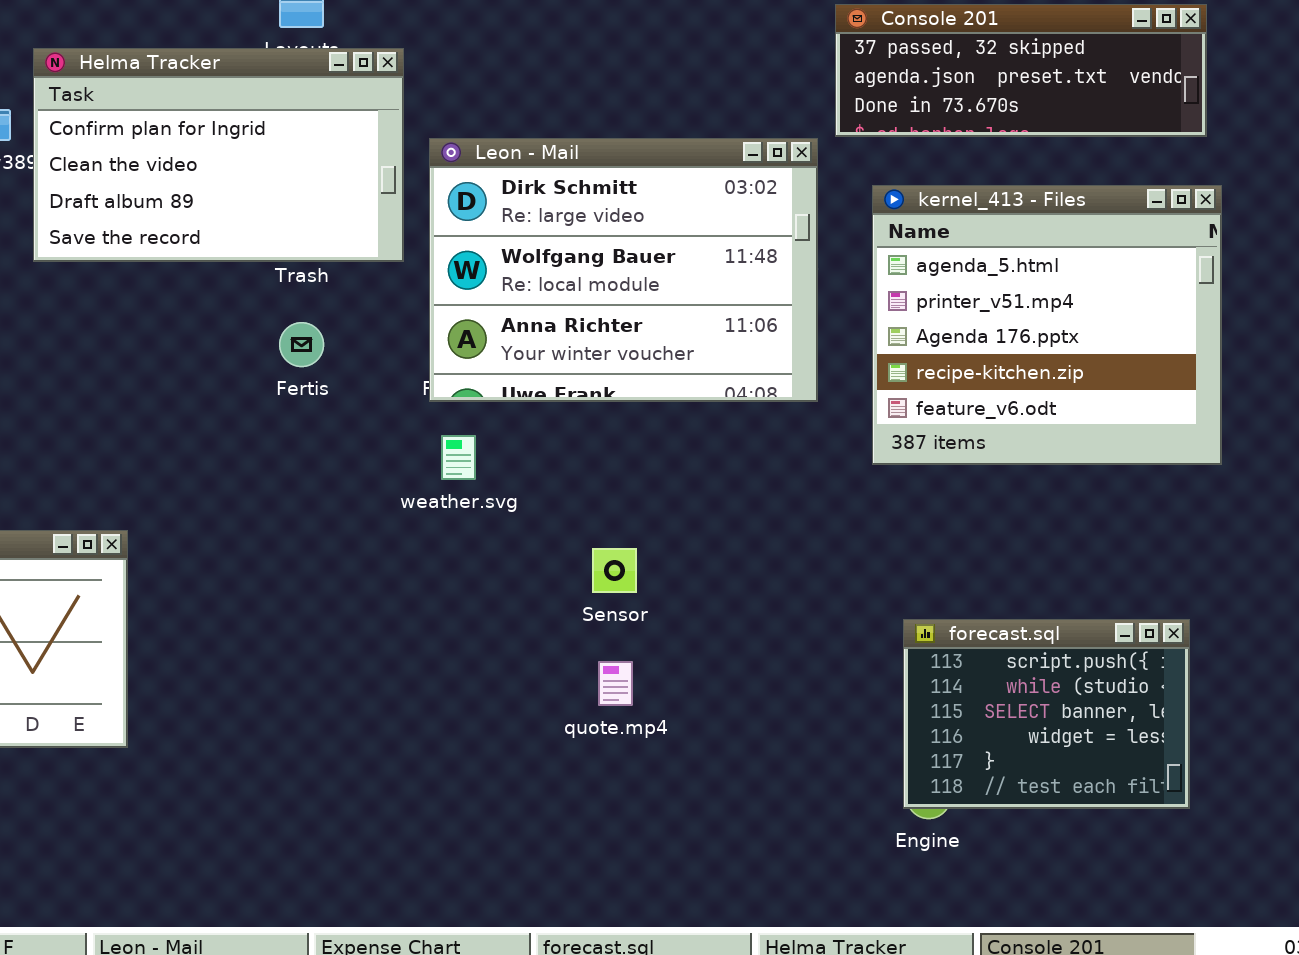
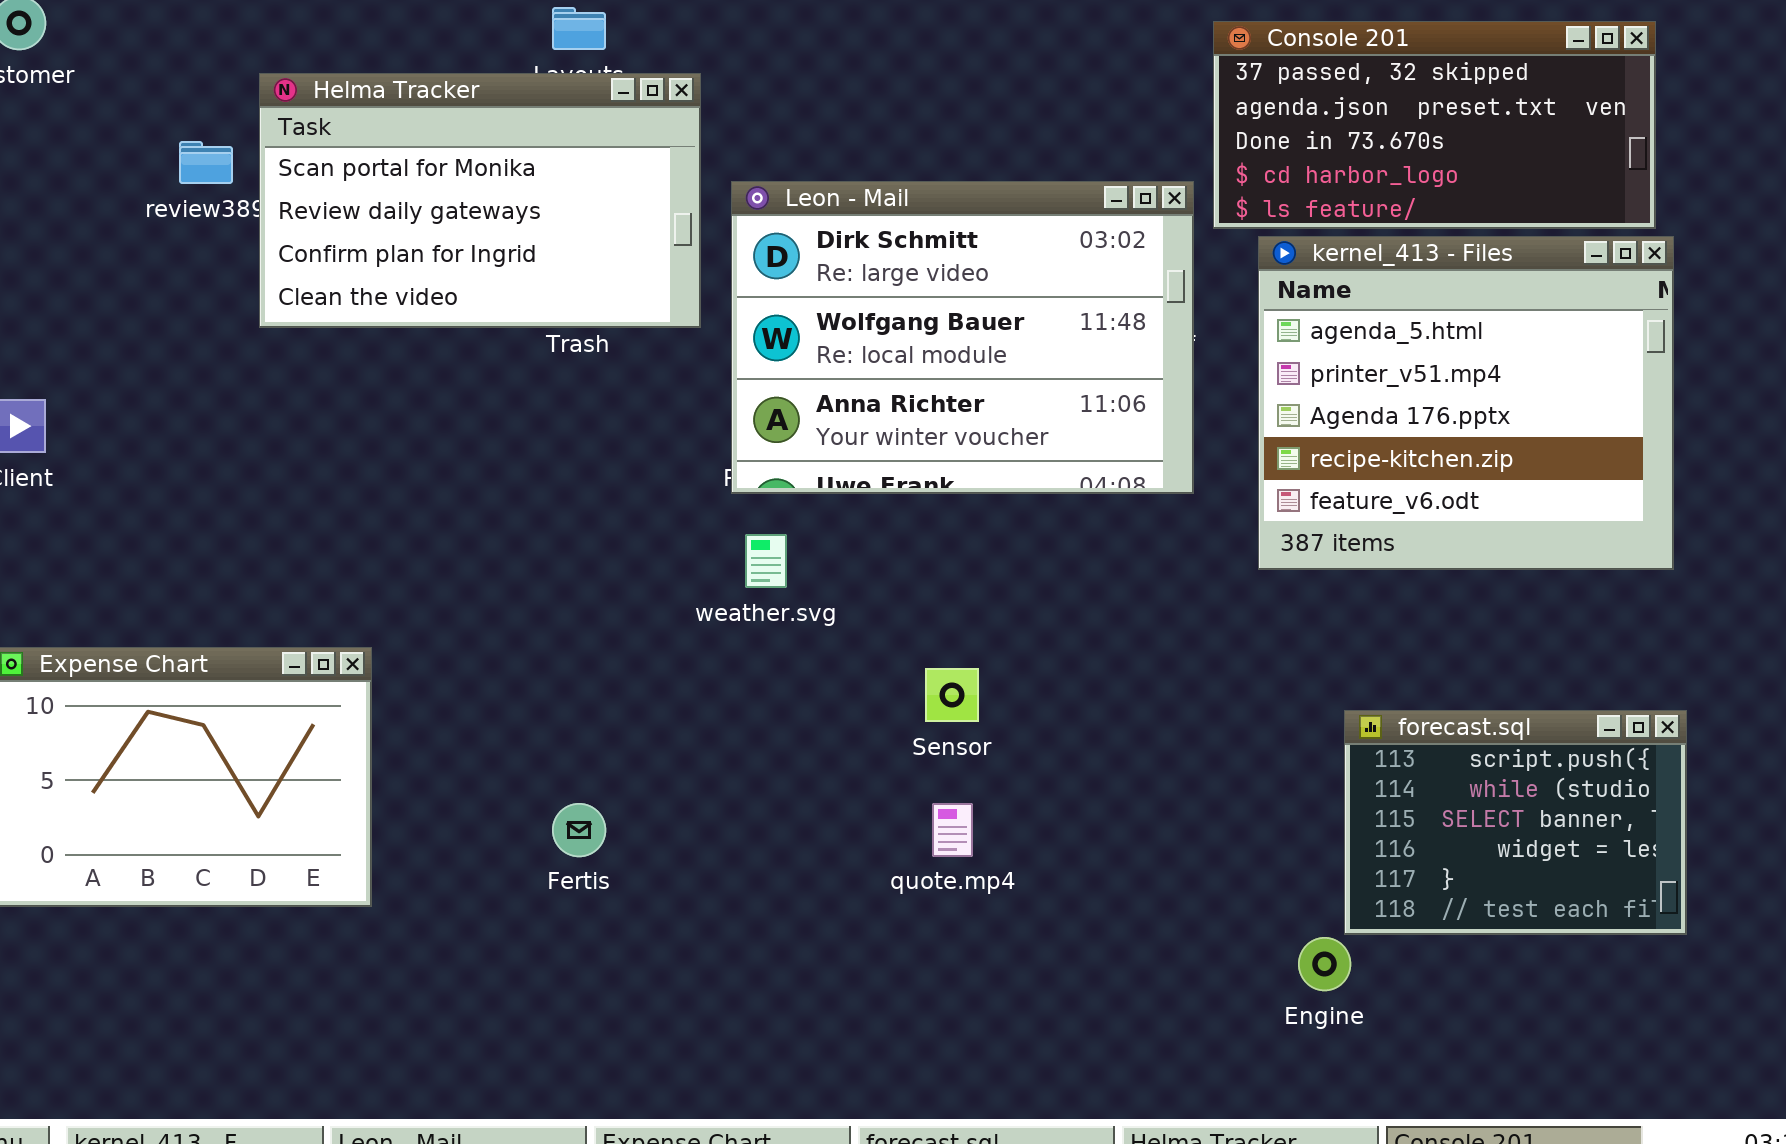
Console 201: [835,4,1207,137] -> [1213,21,1656,229], resized
Helma Tracker: [33,48,404,262] -> [259,73,701,328], scrolled up 2 rows
Fertis: [279,322,324,367] -> [552,803,606,857], moved
forecast.sql: [903,619,1190,809] -> [1344,710,1687,935], moved

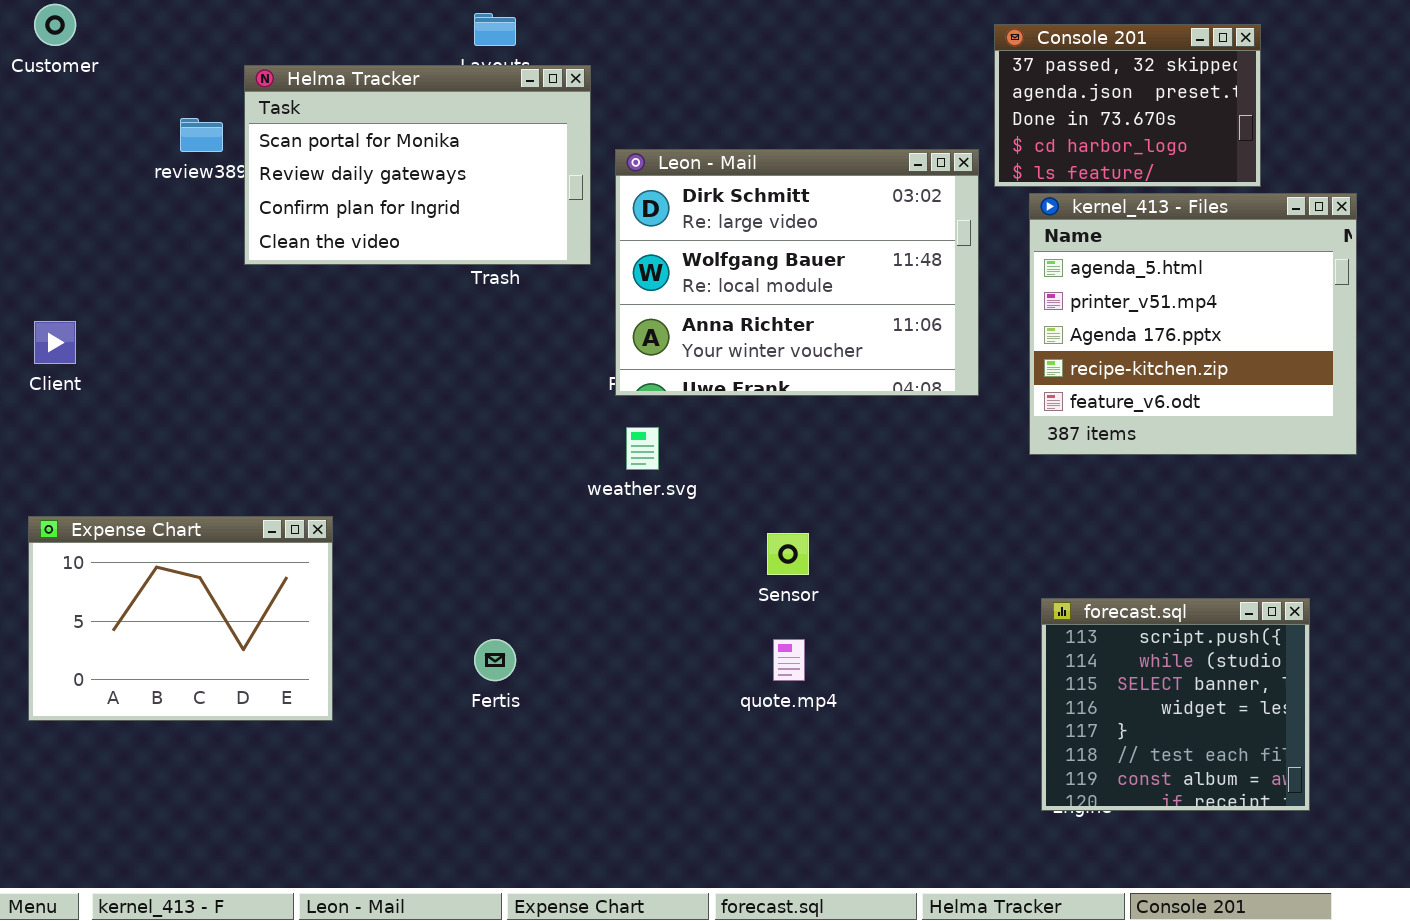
Console 201: [1213,21,1656,229] -> [994,24,1261,187], resized
forecast.sql: [1344,710,1687,935] -> [1041,598,1310,811], moved, resized

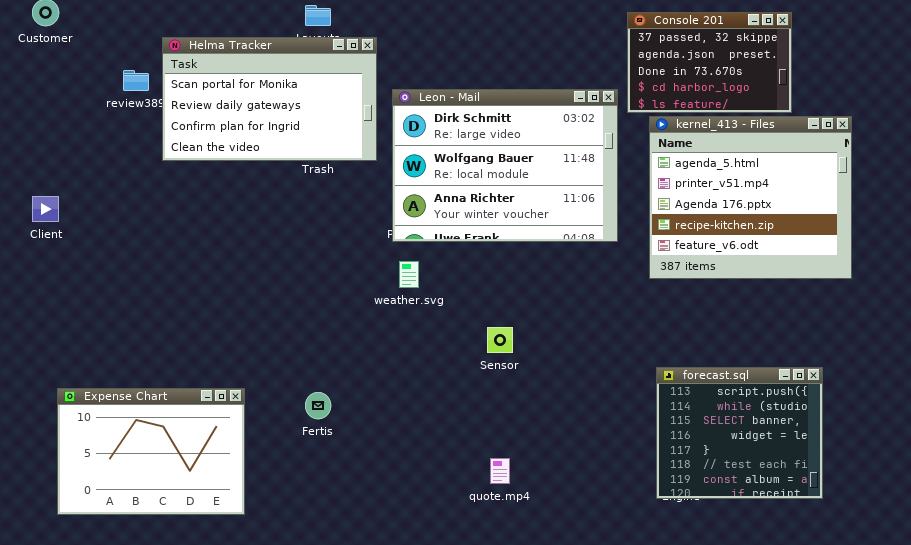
Expense Chart: [28,516,333,721] -> [57,388,245,515], moved
quote.mp4: [773,639,805,681] -> [490,458,510,484], moved

